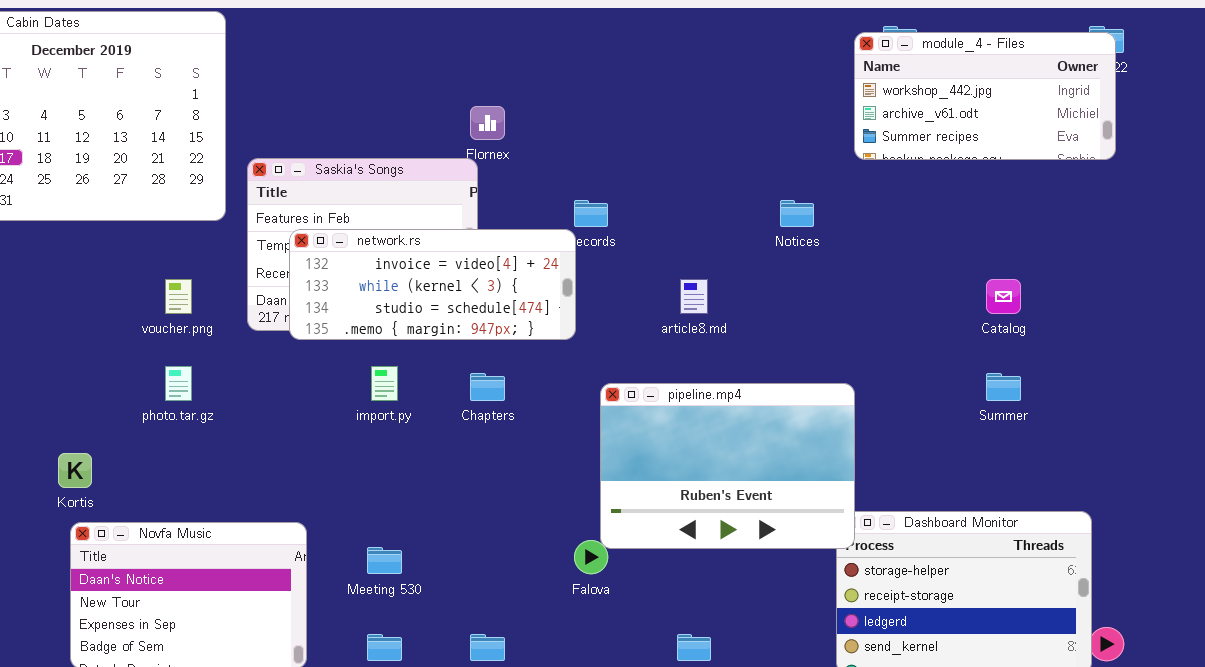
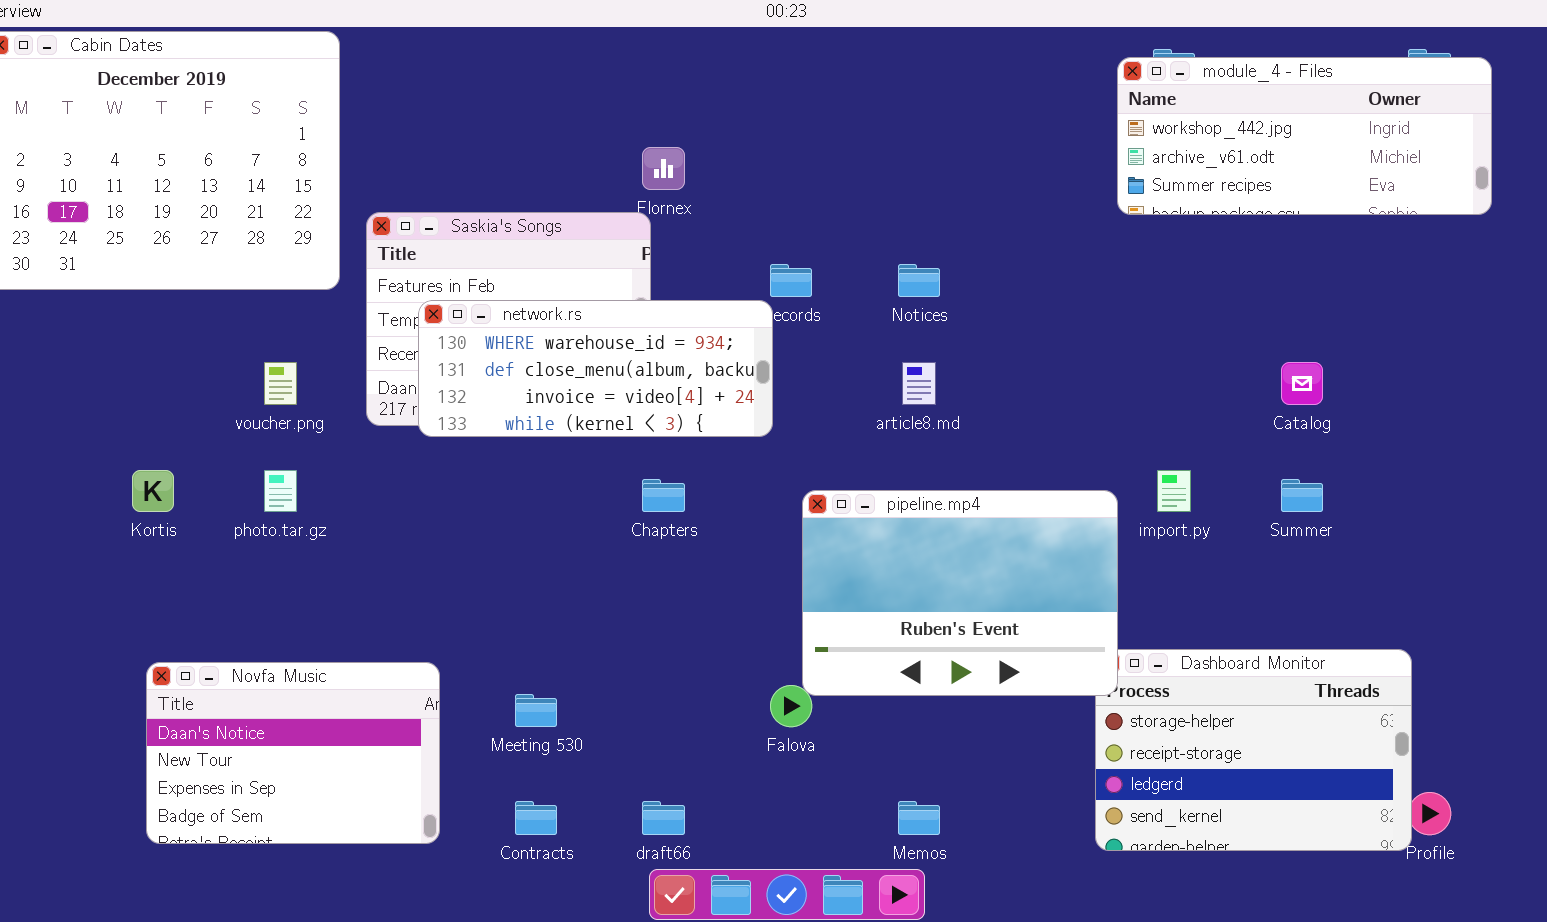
module_4 - Files: [854,32,1116,160] -> [1117,57,1492,215], resized
Notices: [780,200,814,227] -> [898,264,940,297], moved
network.rs: [289,229,576,340] -> [418,300,773,437], scrolled up 2 rows
import.py: [371,366,398,401] -> [1157,470,1191,512], moved
Kortis: [58,453,92,488] -> [132,470,174,512], moved

